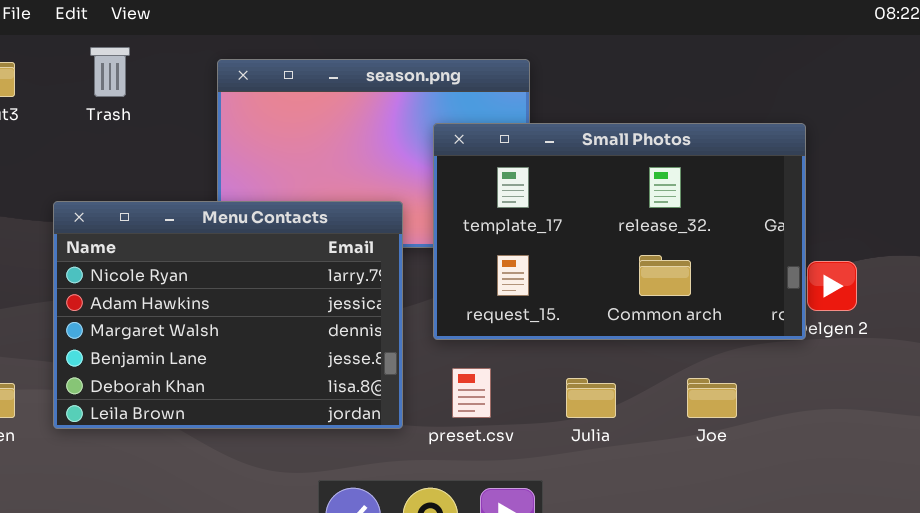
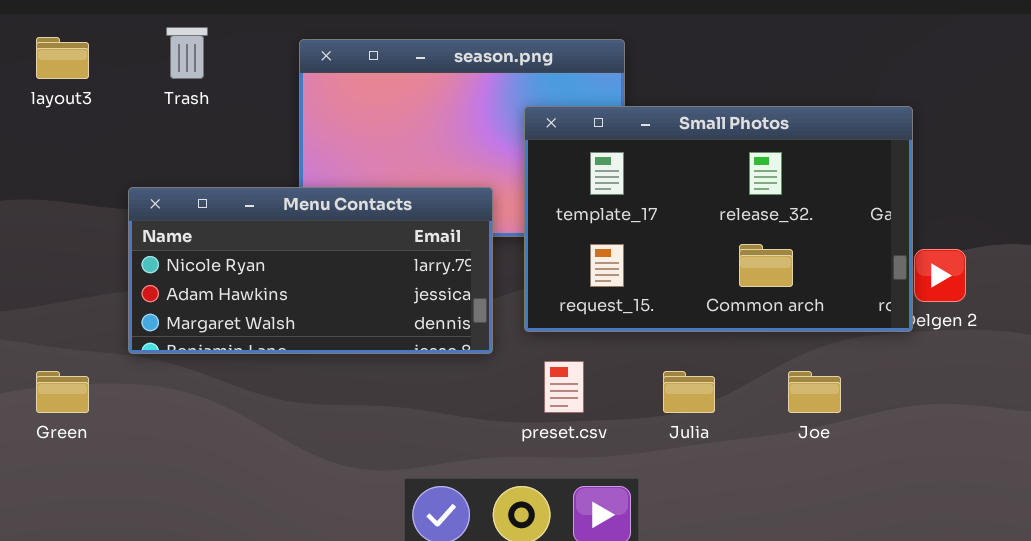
Menu Contacts: [53,201,403,429] -> [128,187,493,354], resized

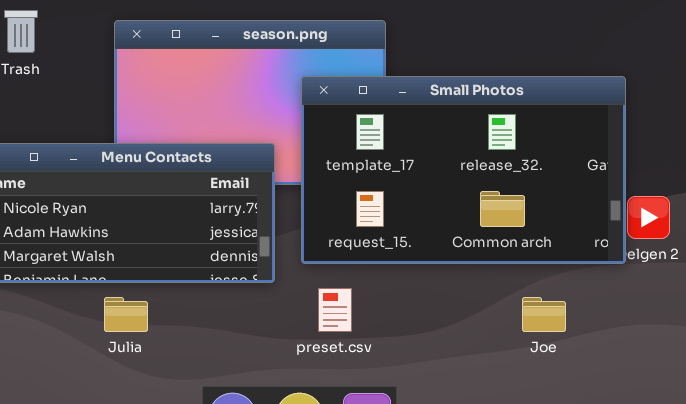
Julia: [663,371,715,413] -> [104,297,148,332], moved

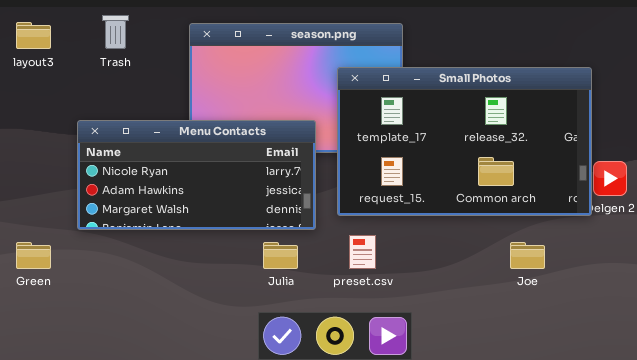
Julia: [104,297,148,332] -> [263,242,298,269], moved

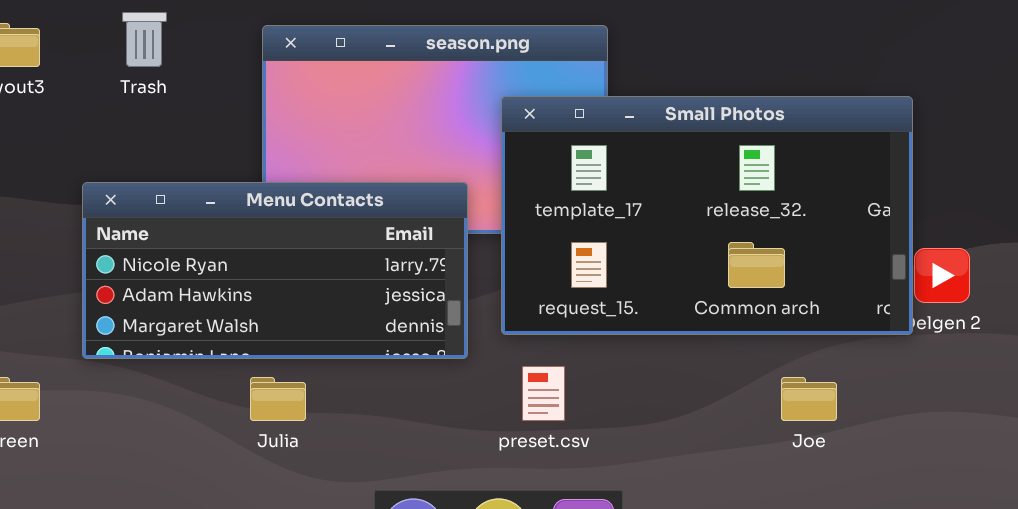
Julia: [263,242,298,269] -> [250,377,306,421], moved

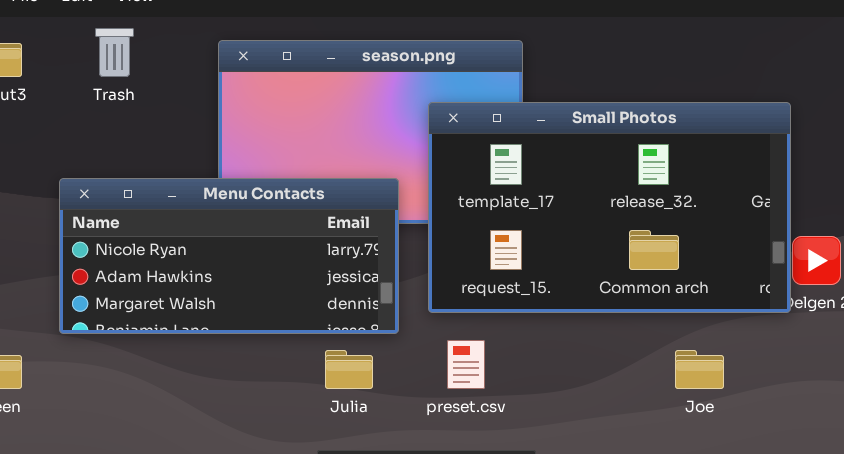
Julia: [250,377,306,421] -> [325,350,373,389], moved

